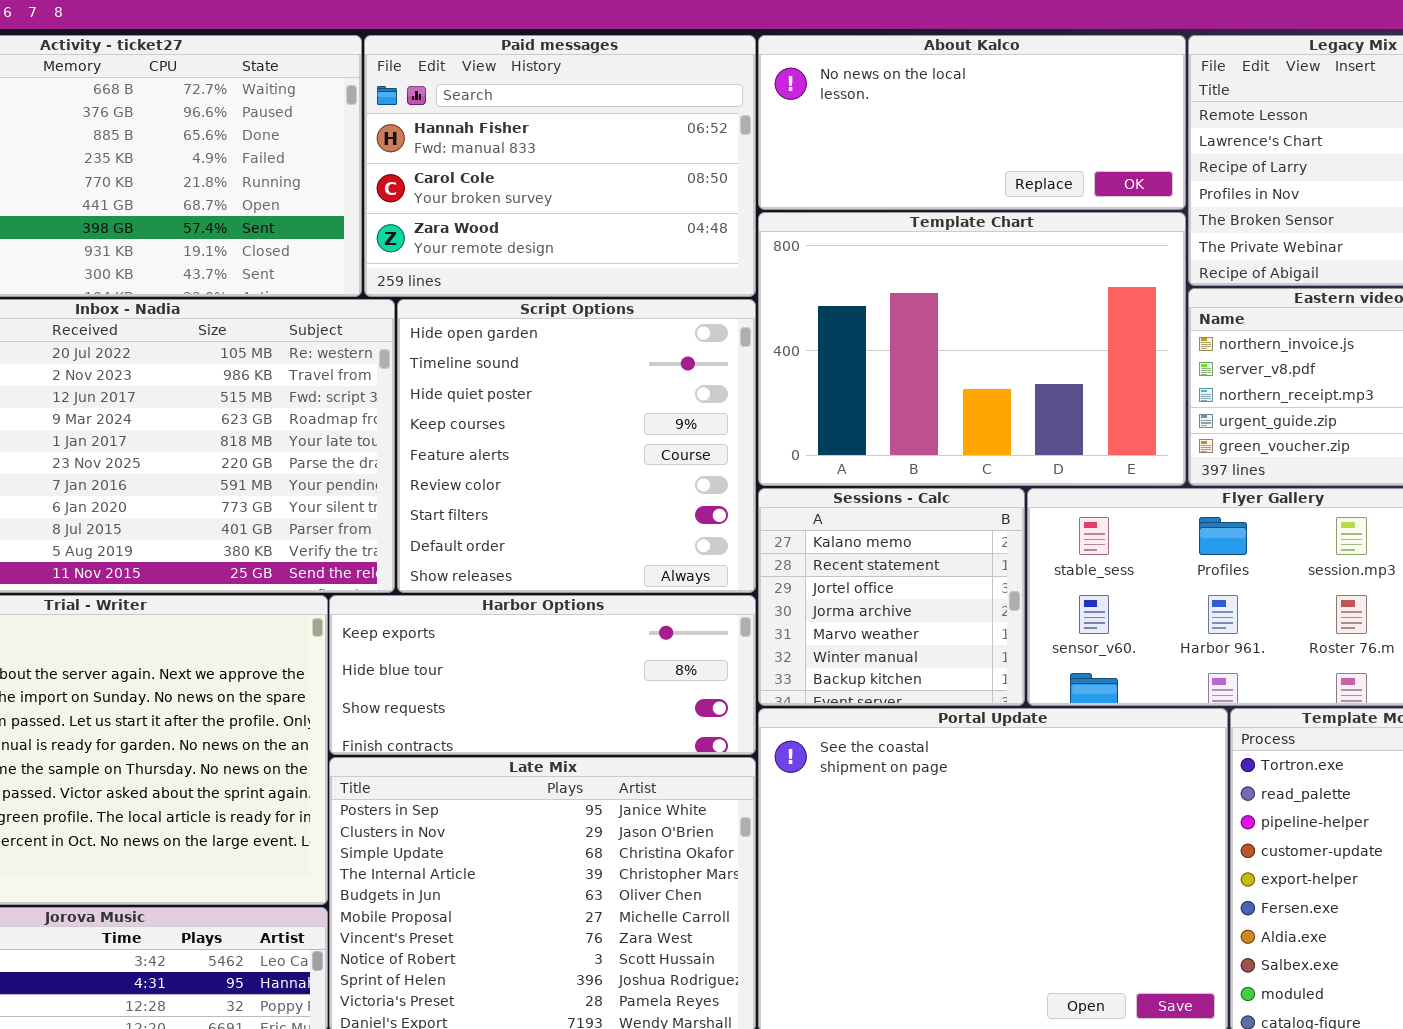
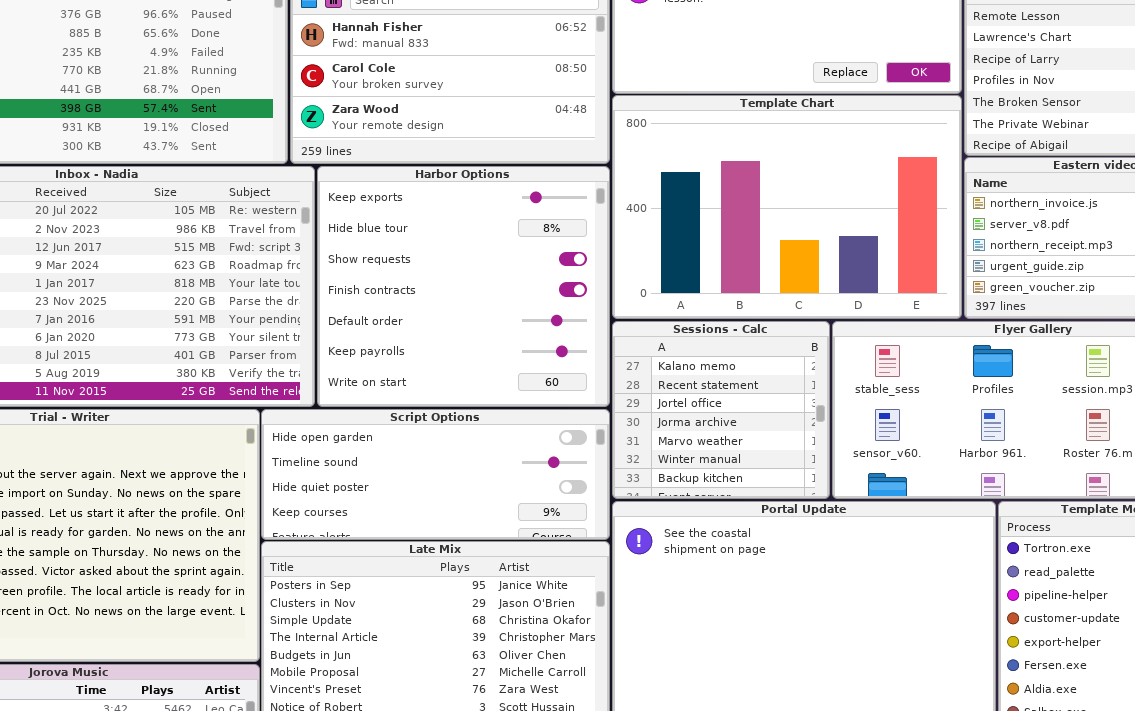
Script Options: [397,299,756,593] -> [261,409,610,540], moved, resized
Harbor Options: [329,595,756,755] -> [317,166,610,407], moved, resized

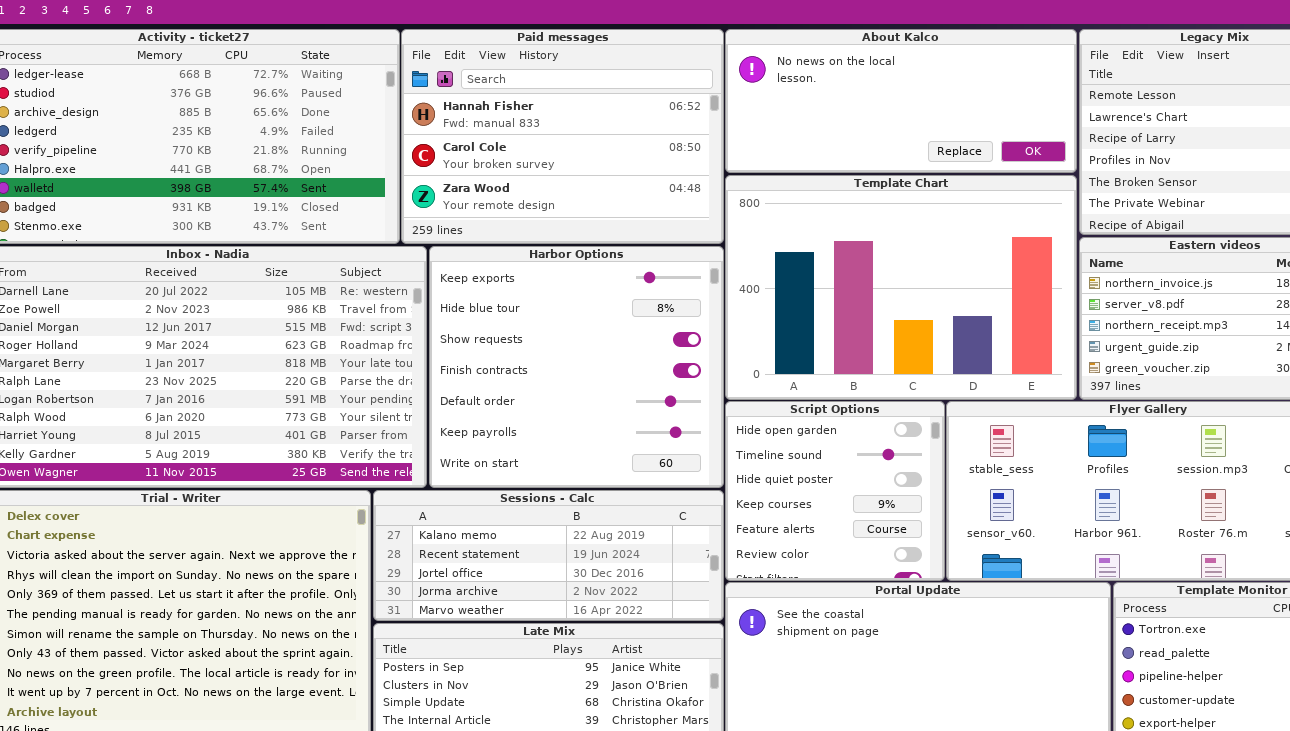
Sessions - Calc: [612,321,830,499] -> [373,490,724,621], moved, resized
Script Options: [261,409,610,540] -> [725,401,945,581], moved, resized

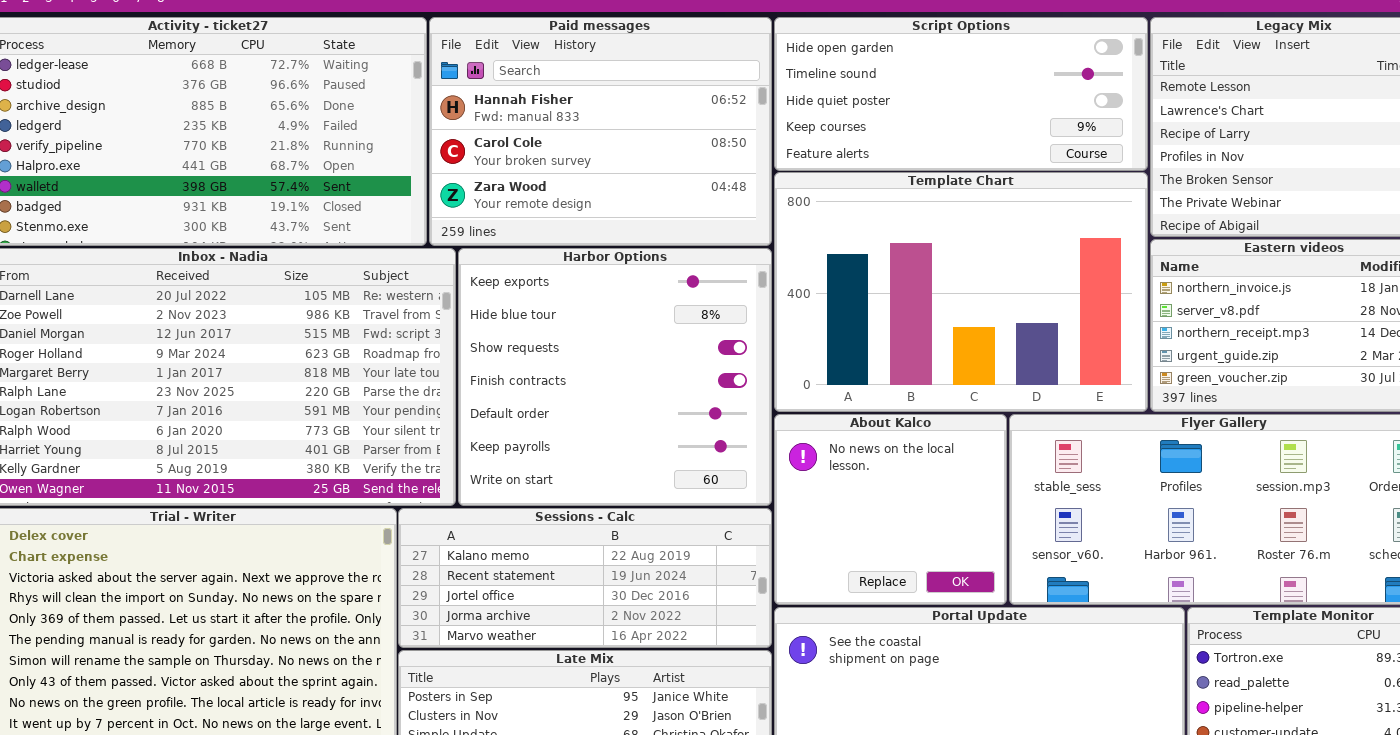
About Kalco: [725,29,1077,173] -> [774,414,1007,605], moved, resized
Script Options: [725,401,945,581] -> [774,17,1148,171], moved, resized

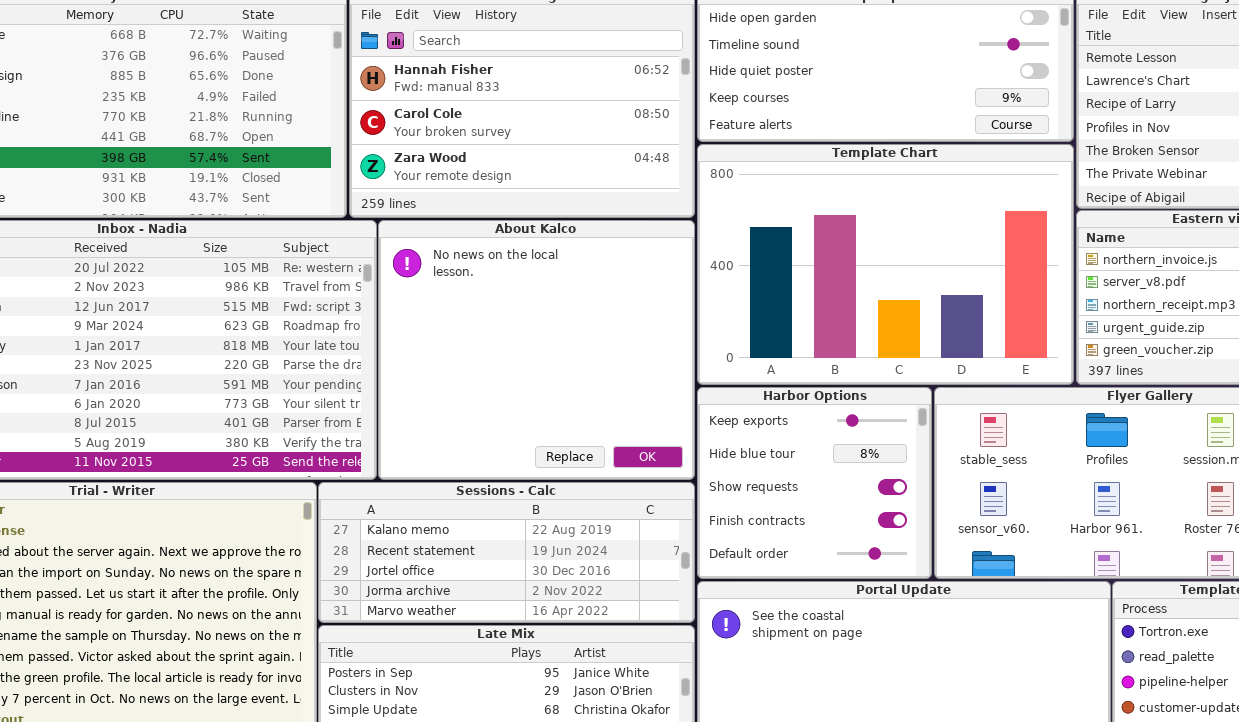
Harbor Options: [458,248,772,506] -> [697,387,932,579], moved, resized
About Kalco: [774,414,1007,605] -> [378,220,695,480], moved, resized

